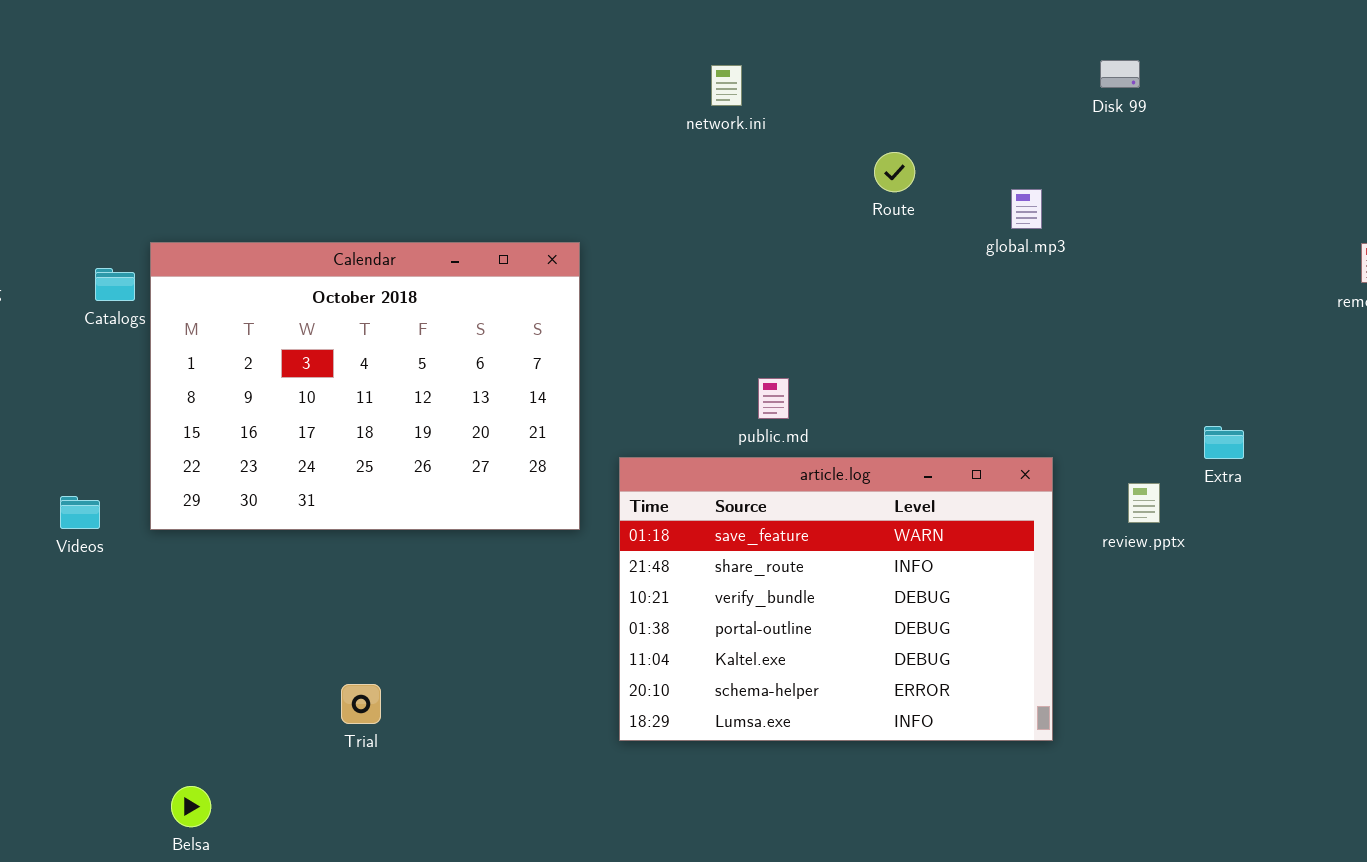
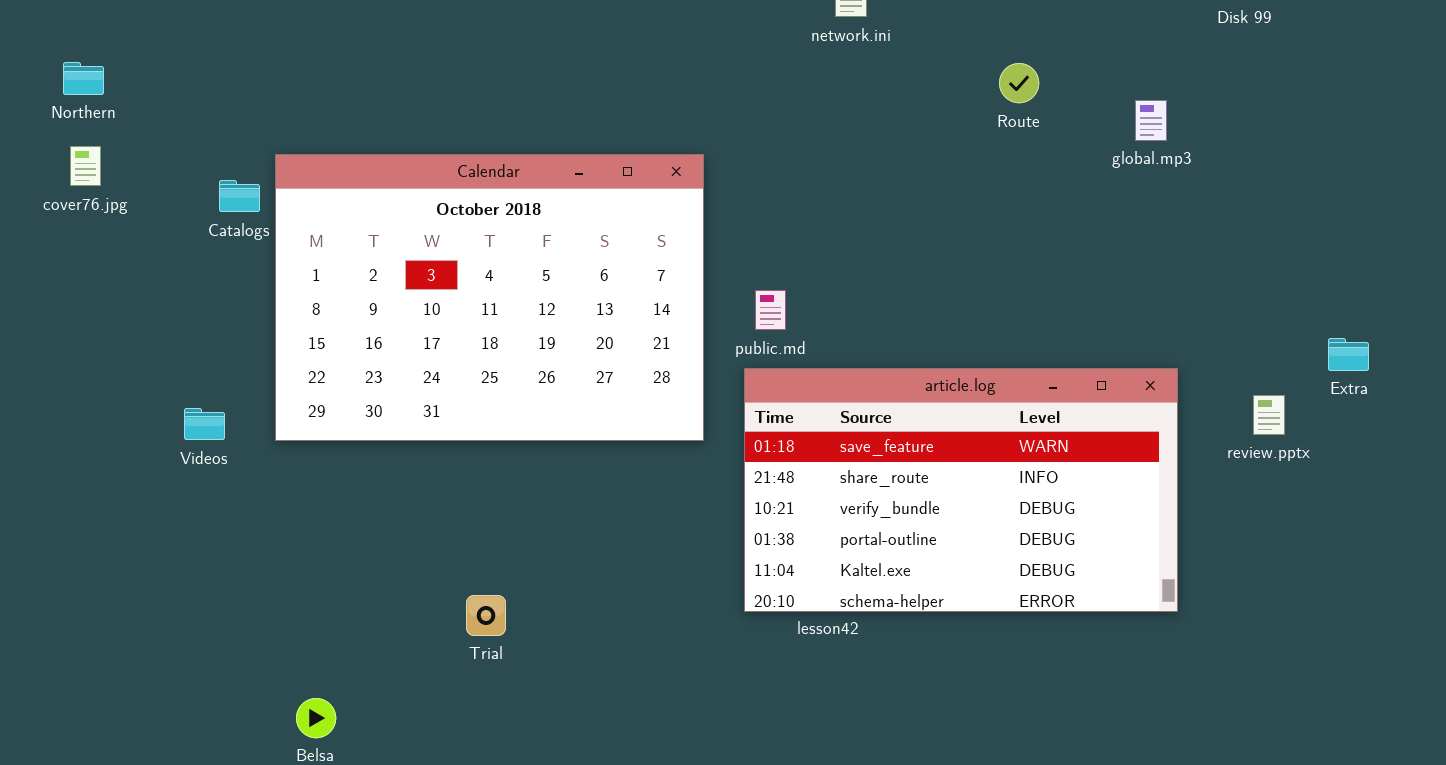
public.md: [758,378,789,419] -> [755,290,786,330], moved
article.log: [619,457,1053,741] -> [744,368,1178,612], resized

